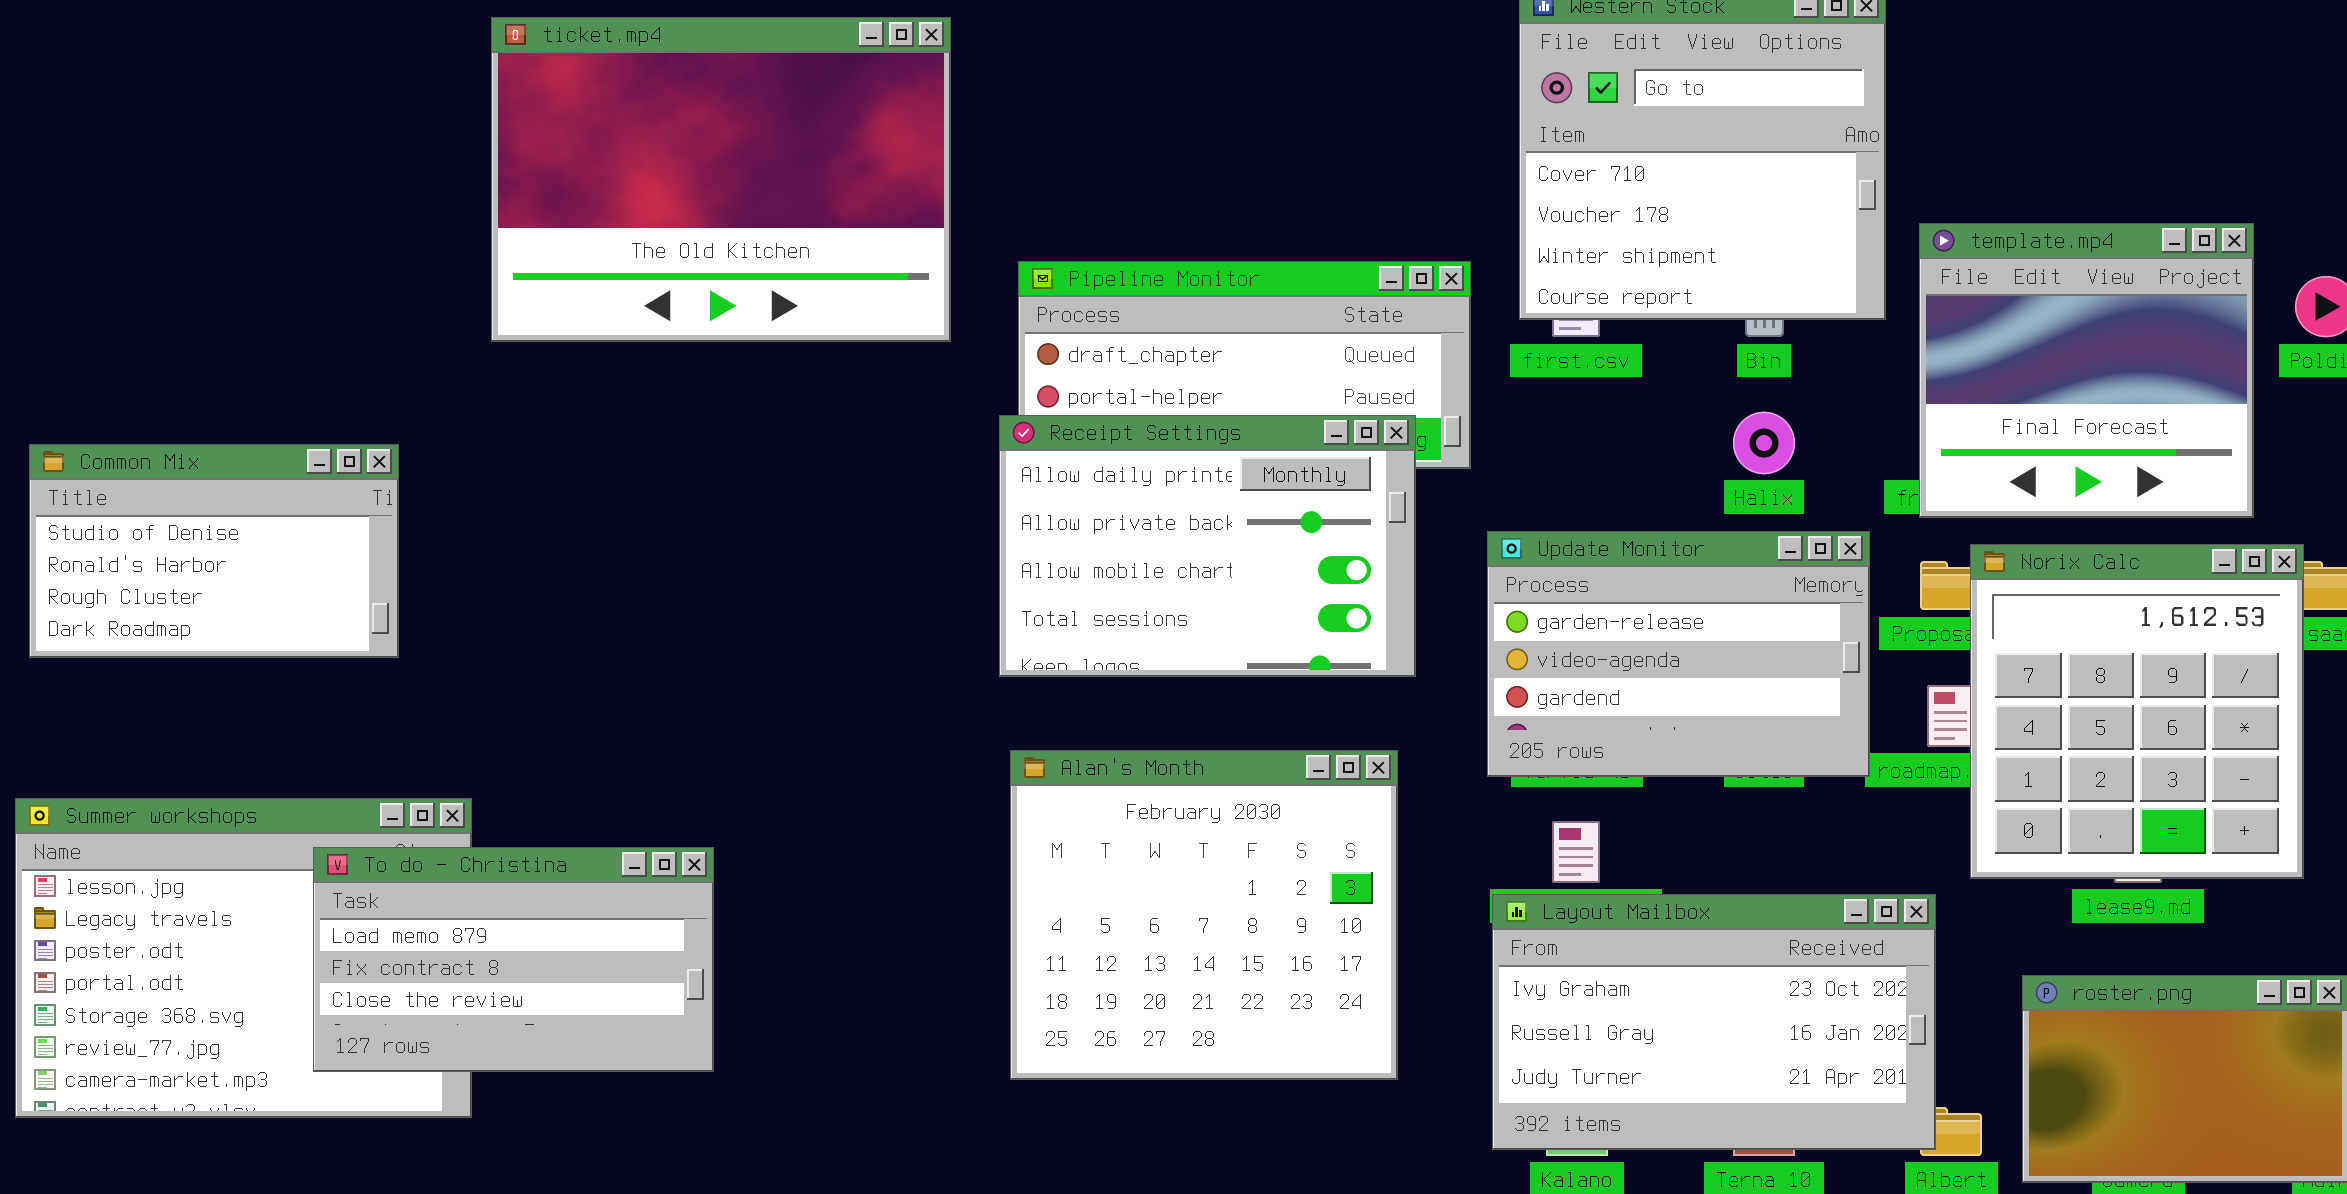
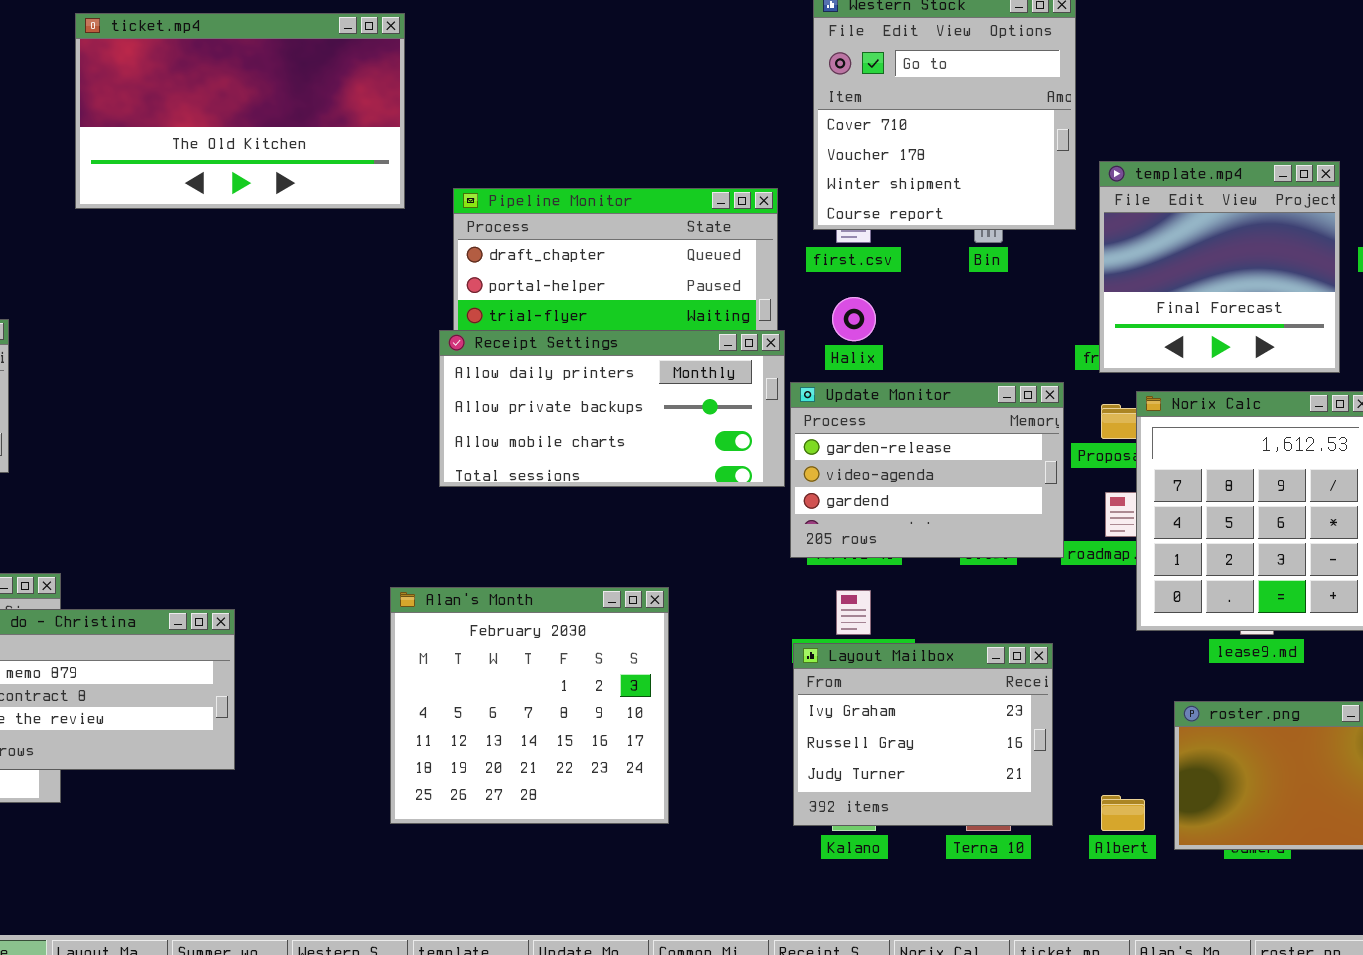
ticket.mp4: [491,17,951,342] -> [75,13,405,209], resized
Halix: [1733,412,1795,474] -> [832,297,876,341], moved
Receipt Settings: [999,415,1416,677] -> [439,330,785,487], resized
Alan's Month: [1010,750,1398,1080] -> [390,587,669,824], moved
Layout Mailbox: [1492,894,1936,1150] -> [793,643,1053,826], resized

